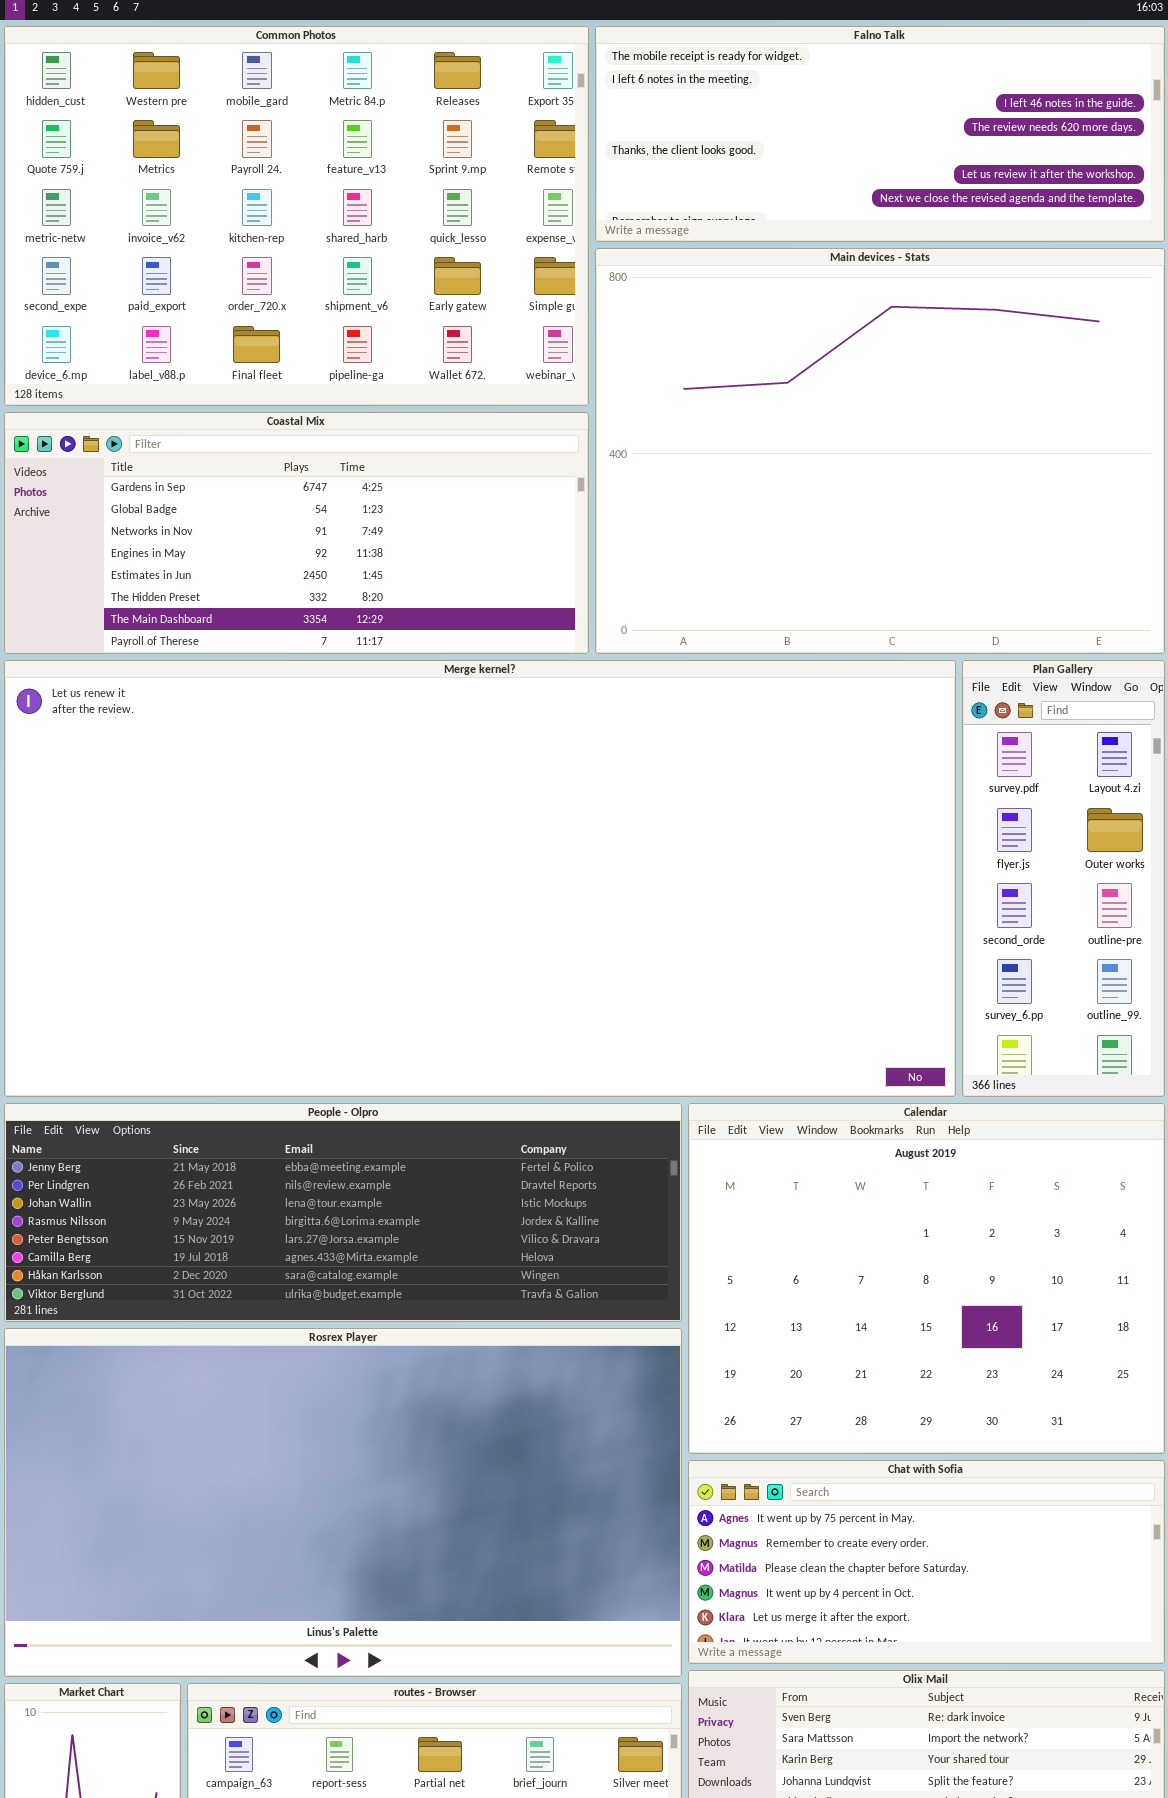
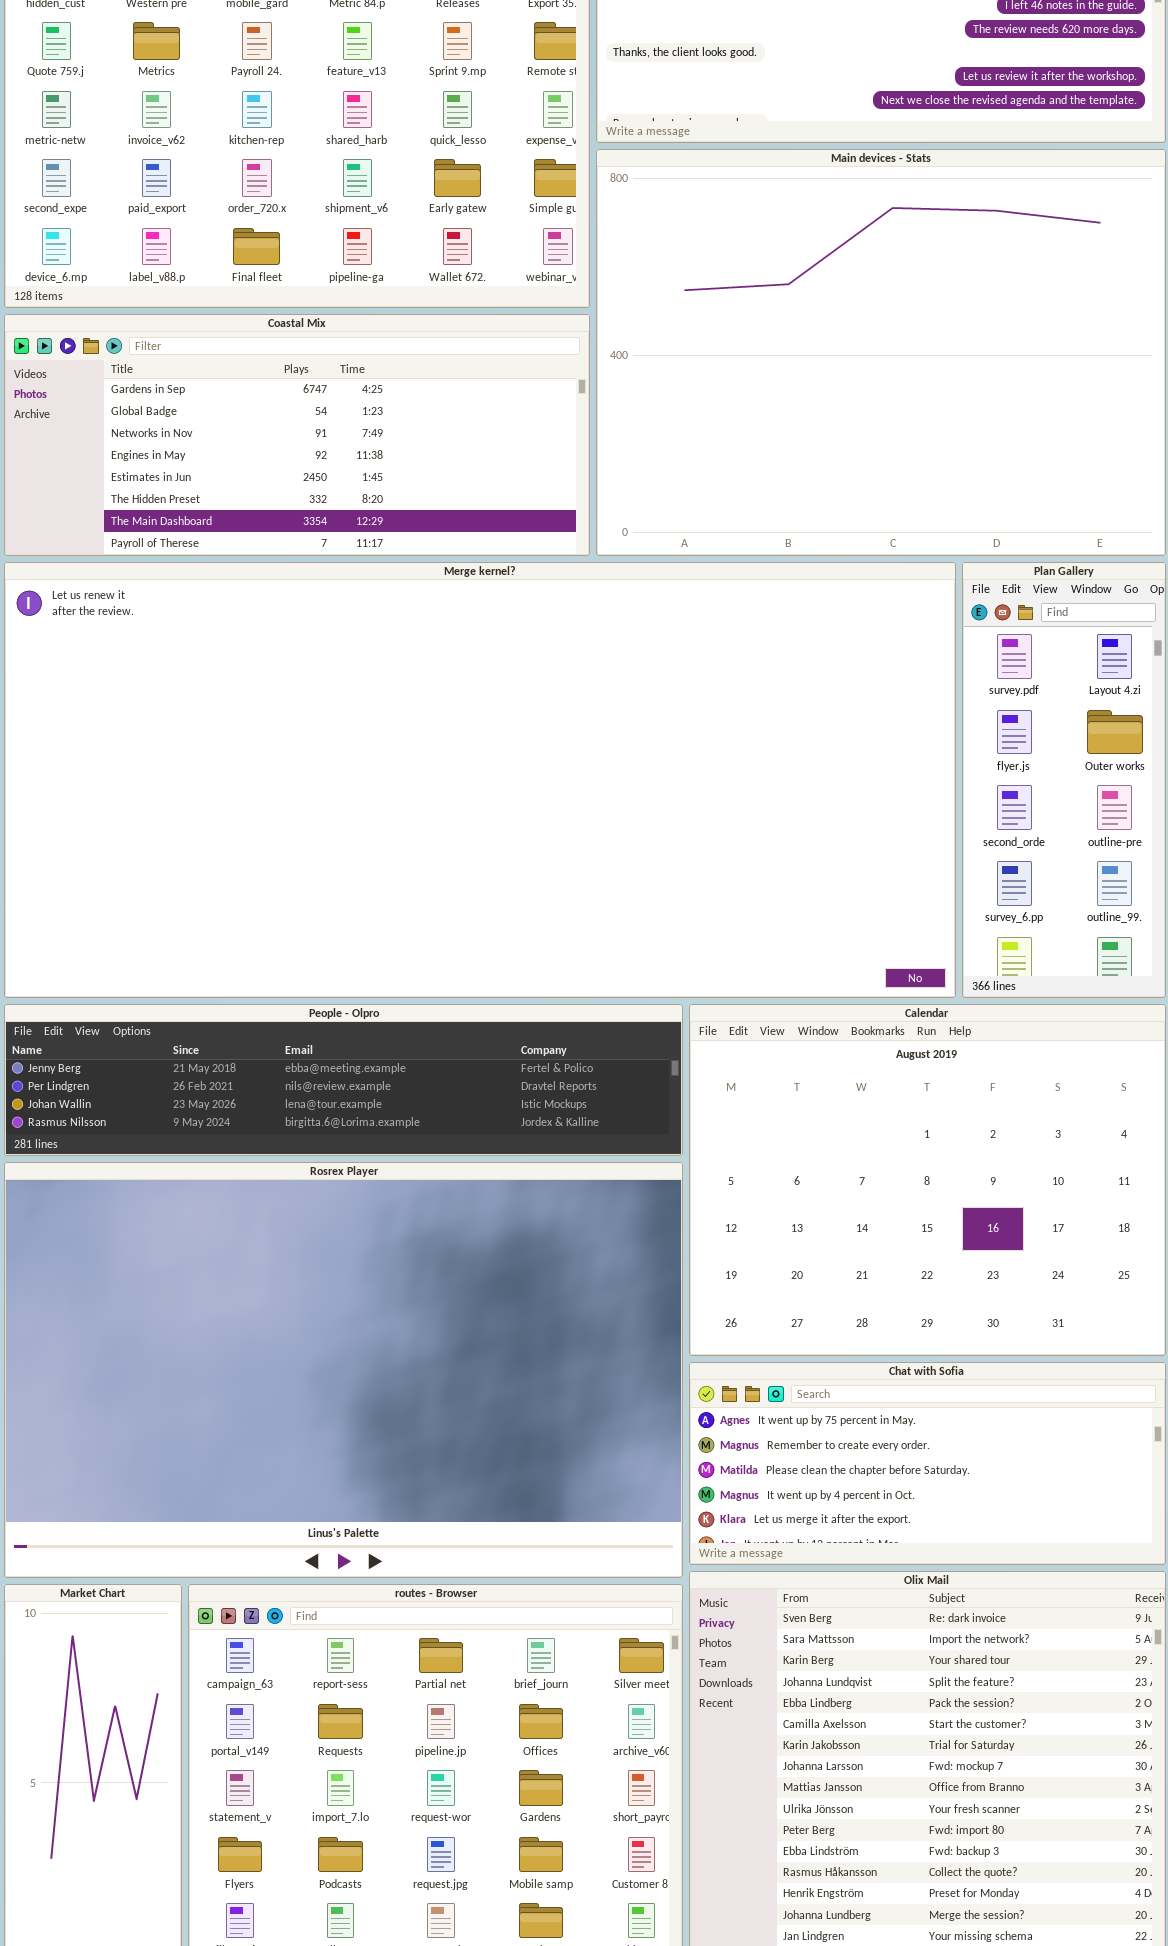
People - Olpro: [4,1103,682,1322] -> [4,1004,683,1156], resized
Rosrex Player: [4,1328,682,1677] -> [4,1162,683,1578], resized

